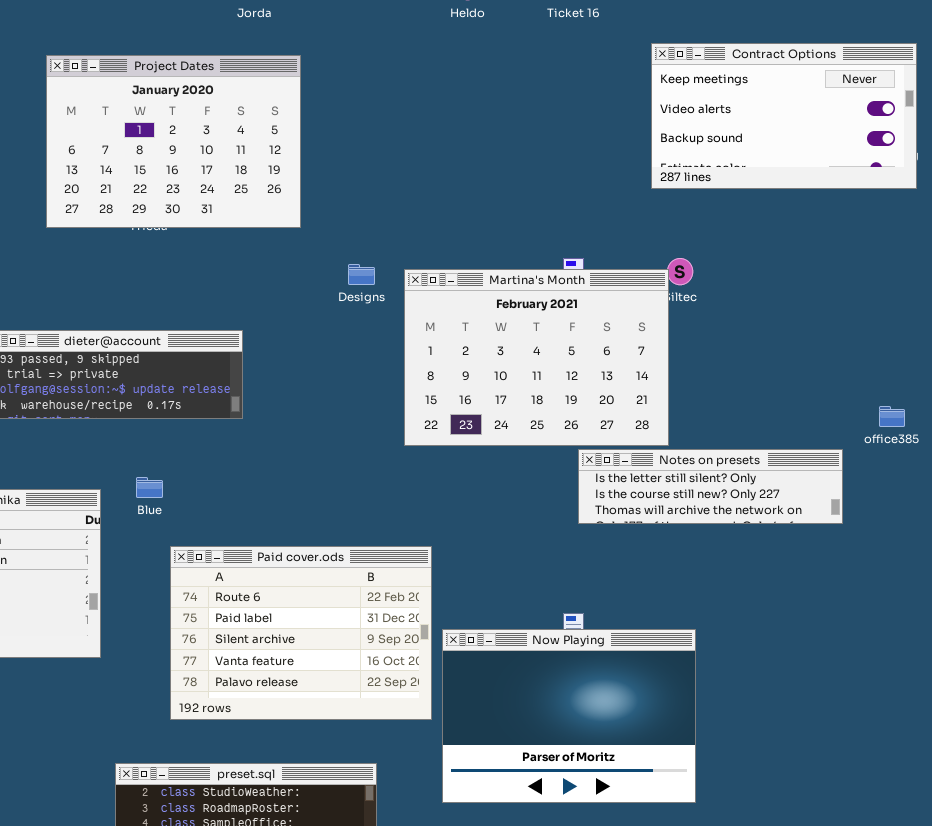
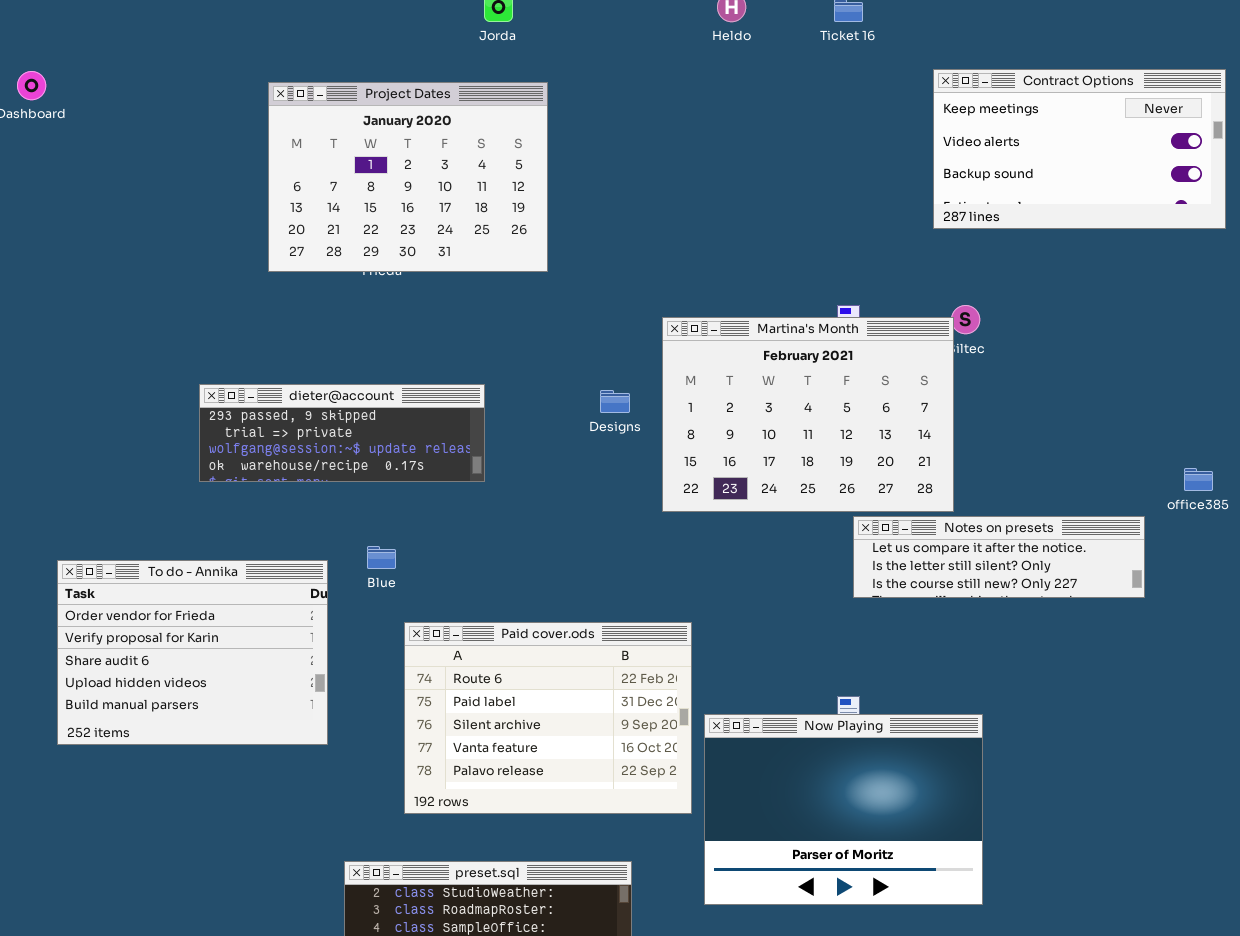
Designs: [348,264,375,285] -> [600,390,630,413], moved
Notes on presets: [578,449,843,524] -> [853,516,1145,598], scrolled up 1 row

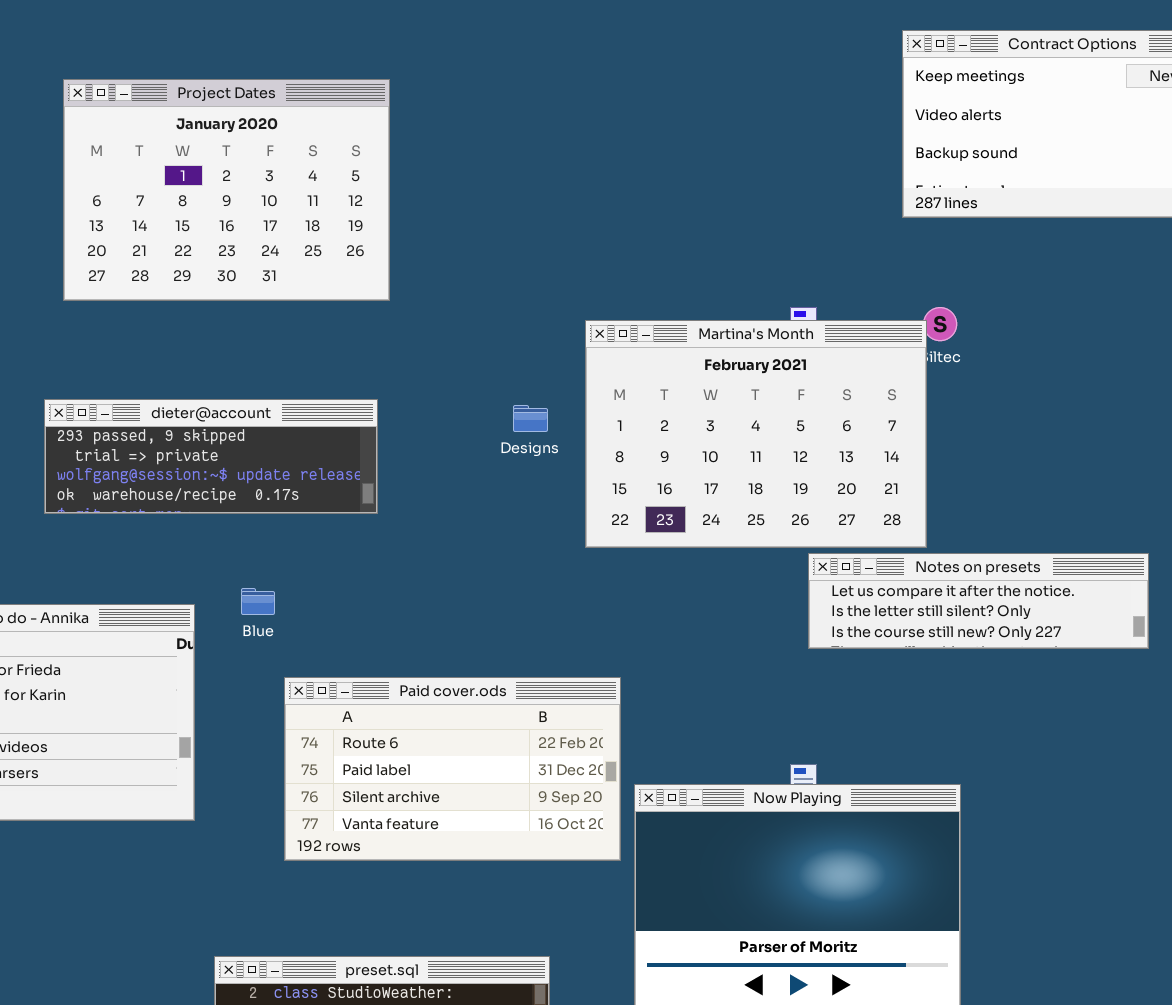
Project Dates: [268,82,548,272] -> [63,79,390,301], moved
Paid cover.ods: [404,622,692,814] -> [284,677,621,861], resized

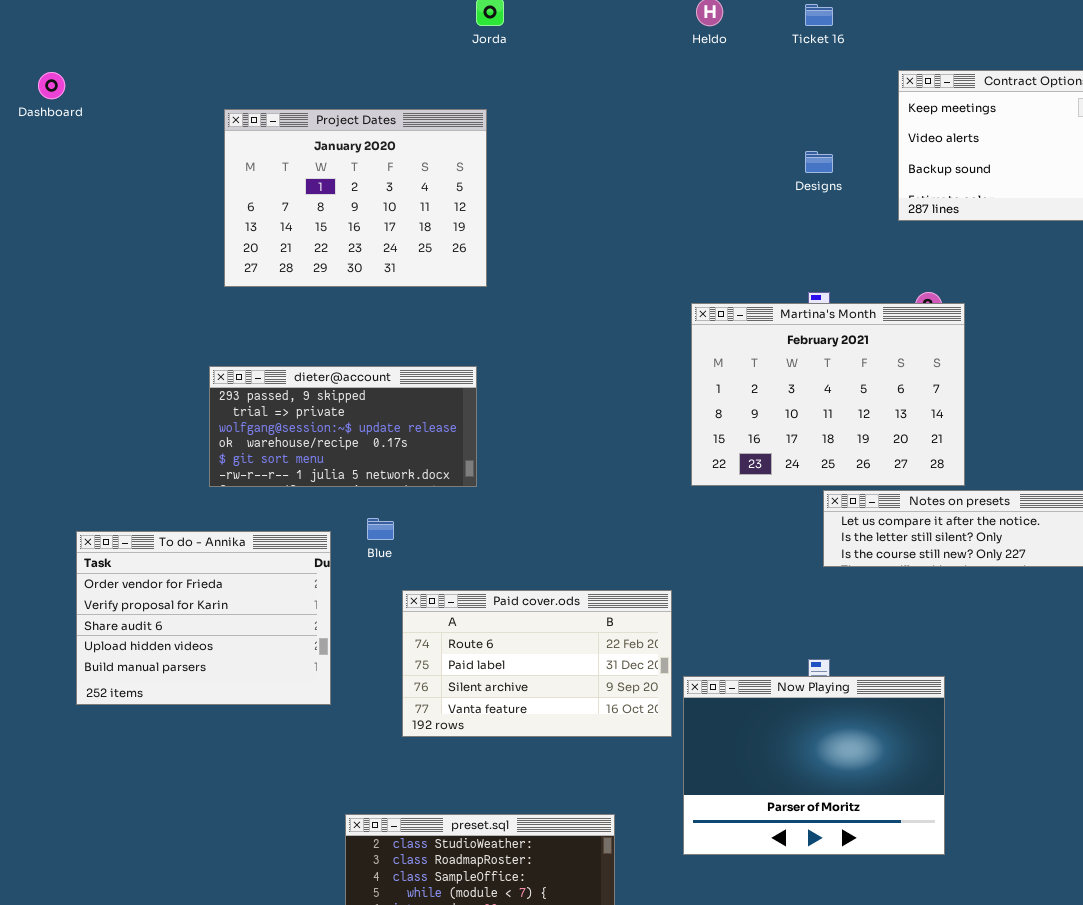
Martina's Month: [585,320,927,548] -> [691,303,965,486], moved
dieter@account: [44,399,378,514] -> [209,366,477,487], resized
Designs: [513,405,548,432] -> [805,151,833,173], moved

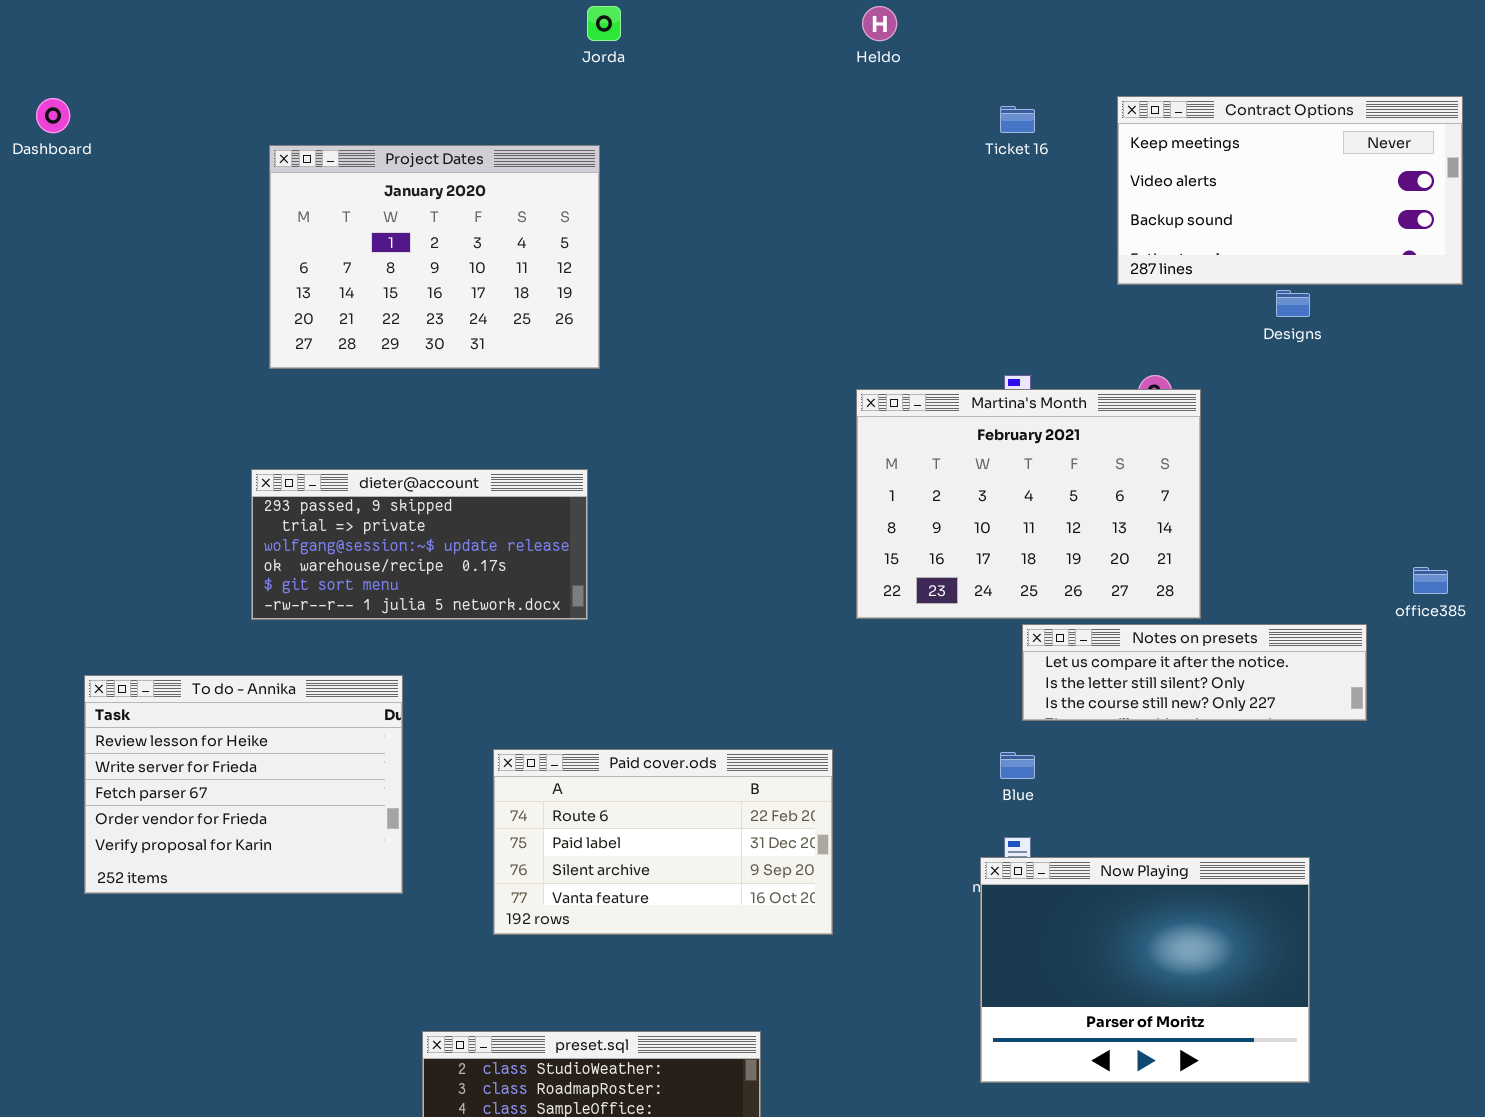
Ticket 16: [805,4,833,26] -> [1000,106,1035,133], moved
Designs: [805,151,833,173] -> [1276,290,1310,317], moved
Blue: [367,518,394,540] -> [1000,752,1035,779], moved
To do - Annika: [76,531,331,705] -> [84,675,403,894], scrolled up 3 rows
Now Playing: [683,676,945,855] -> [980,857,1310,1083], moved

